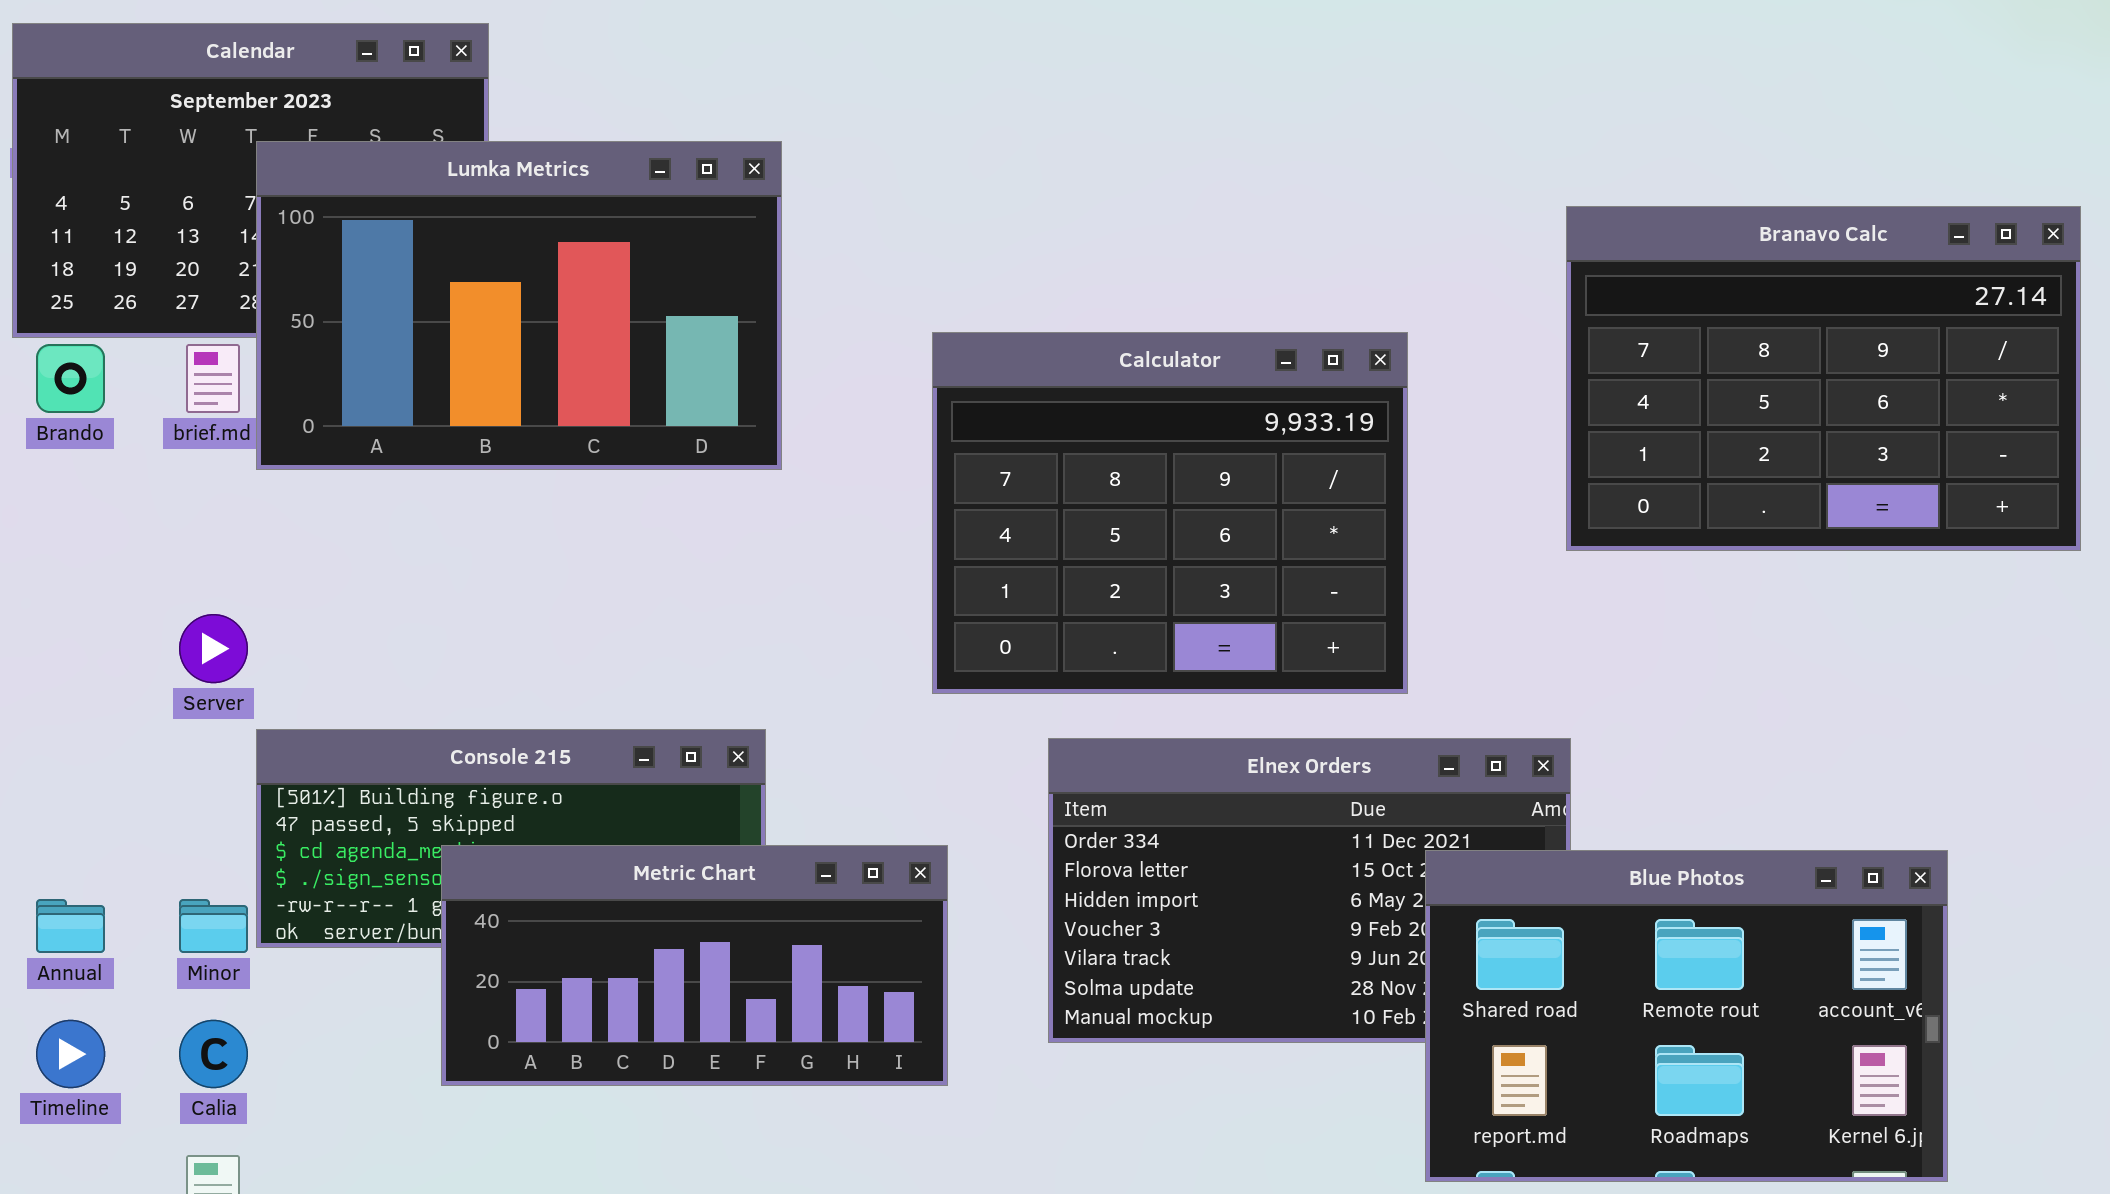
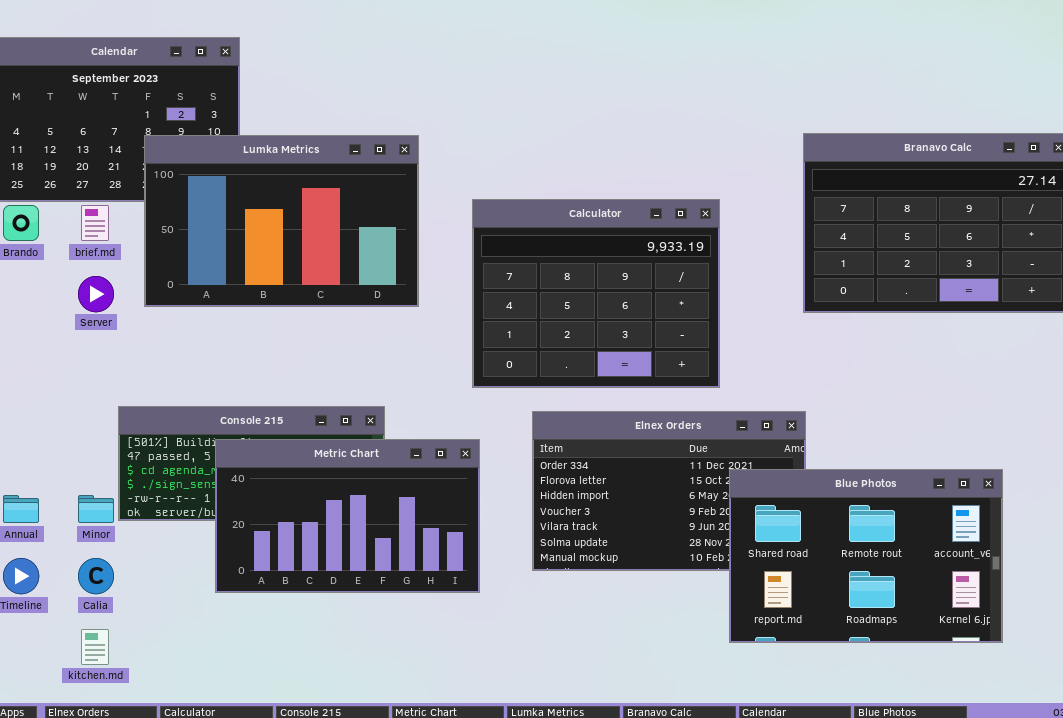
Lumka Metrics: [256,141,782,470] -> [144,135,419,307], moved
Server: [179,614,248,683] -> [78,276,114,312], moved
Metric Chart: [441,845,948,1086] -> [215,439,480,593], resized

